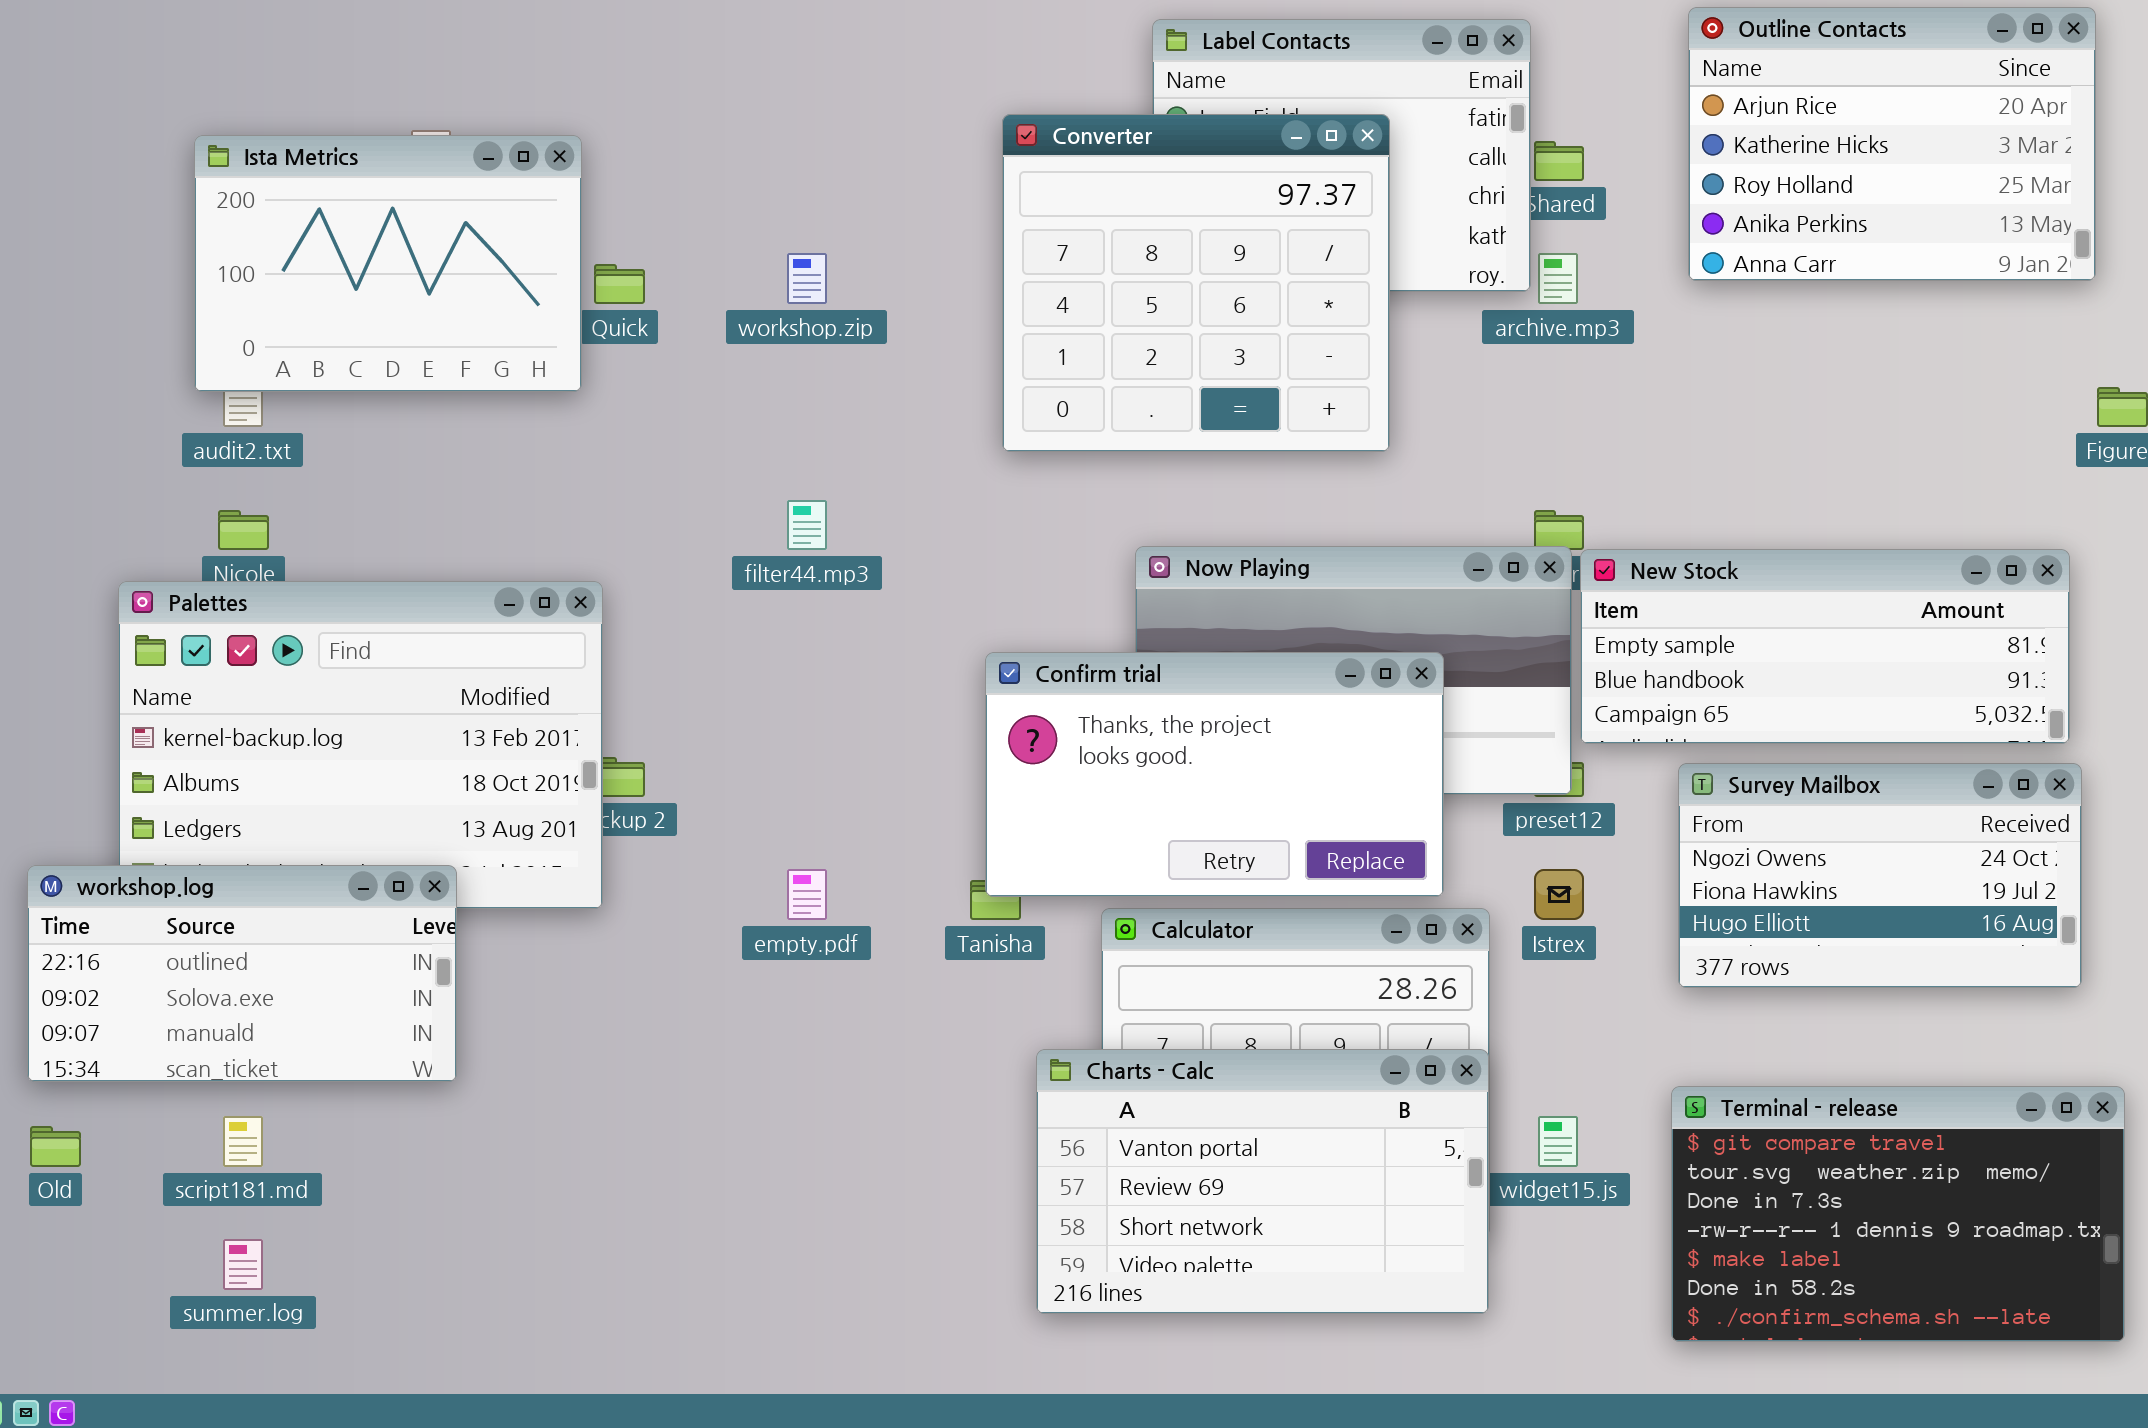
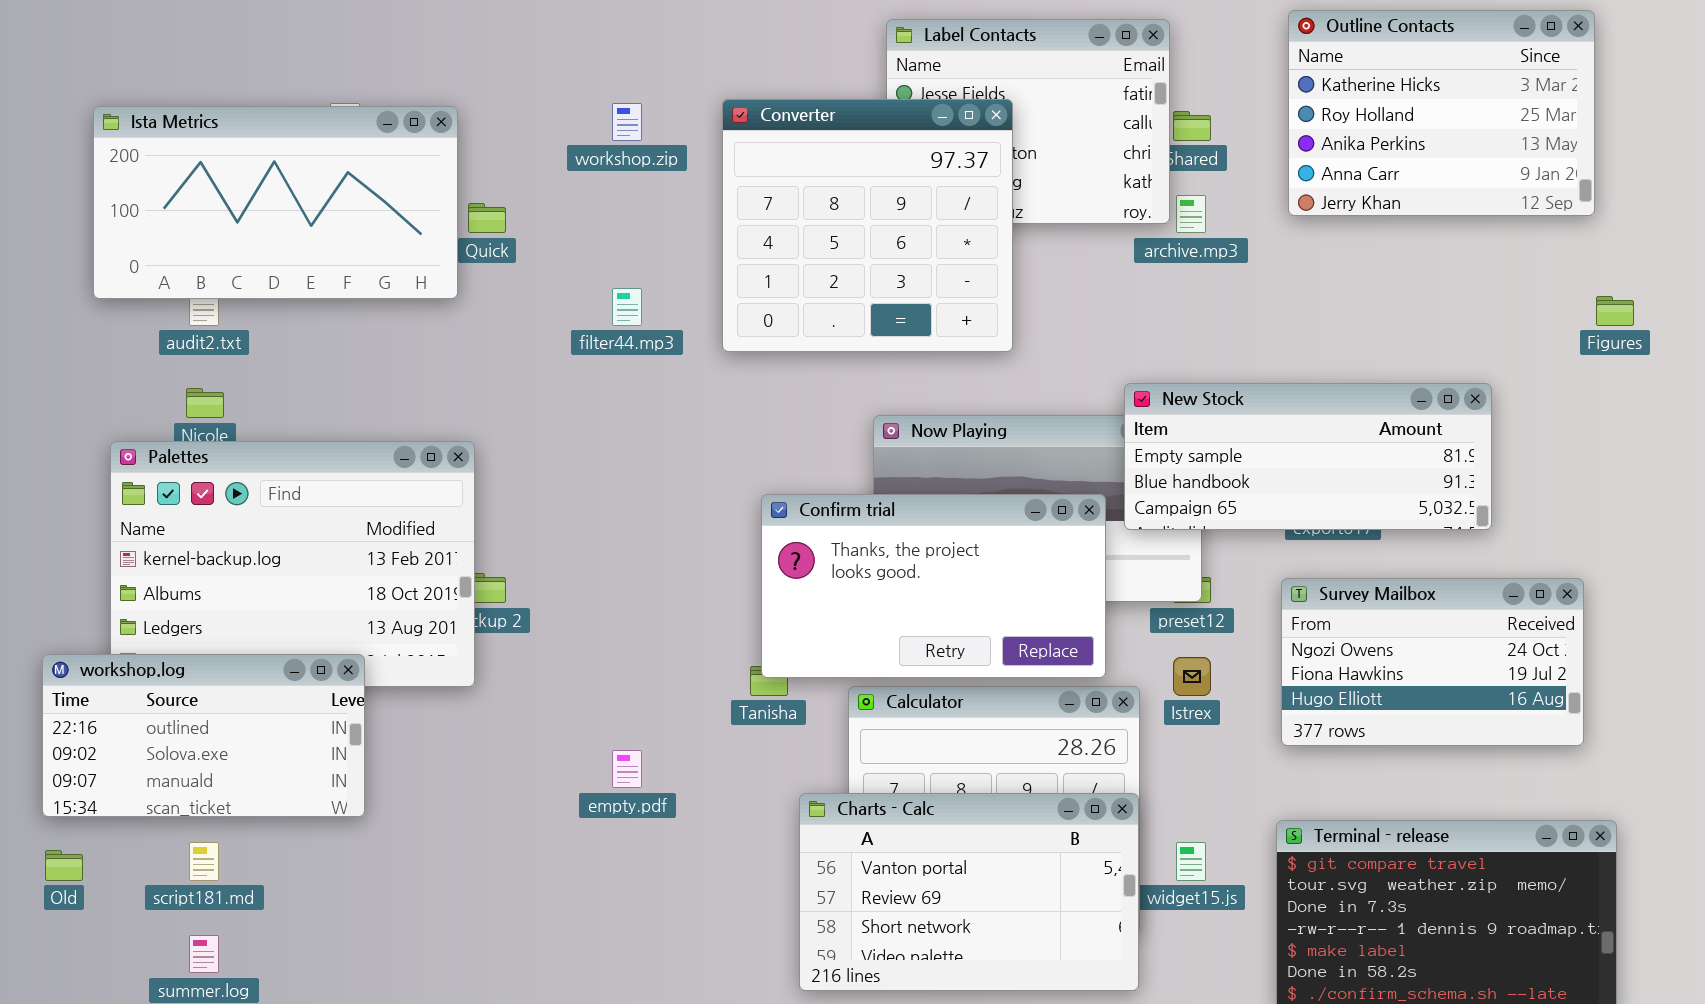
Outline Contacts: [1688,7,2096,281] -> [1288,10,1595,216], scrolled down 1 row
Converter: [1002,114,1390,452] -> [722,99,1013,352], moved
Ista Metrics: [194,135,582,392] -> [93,106,458,299], resized
workshop.zip: [787,253,827,304] -> [612,103,642,141], moved
filter44.mp3: [787,500,827,550] -> [612,288,642,326], moved
New Stock: [1580,549,2070,744] -> [1124,383,1492,530], moved
empty.pdf: [787,869,827,920] -> [612,750,642,788], moved

